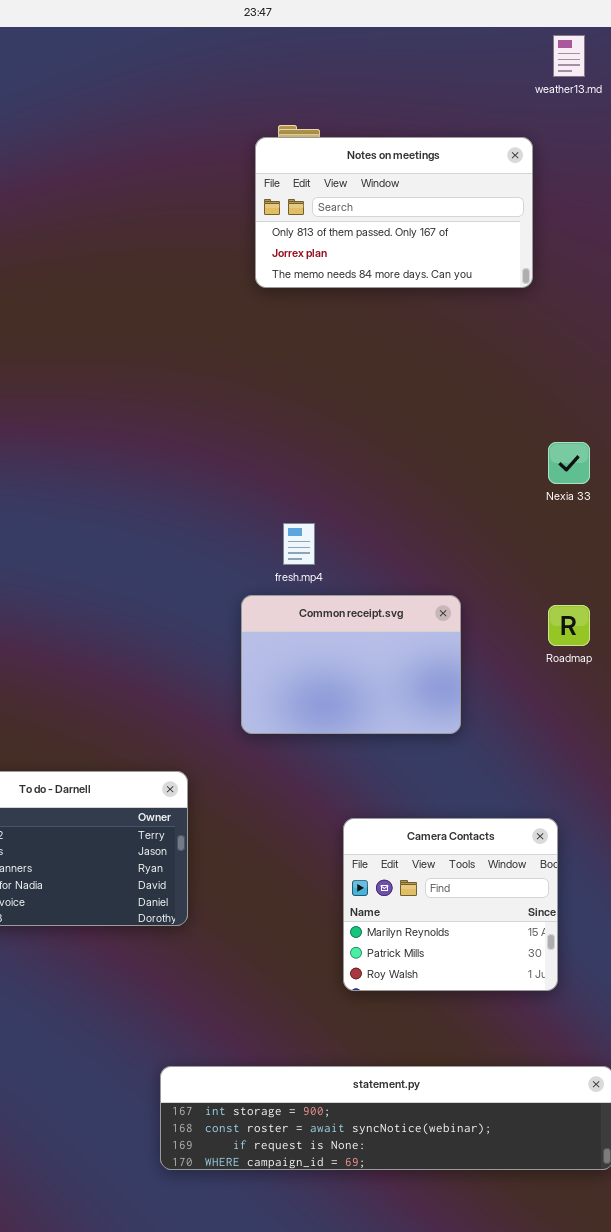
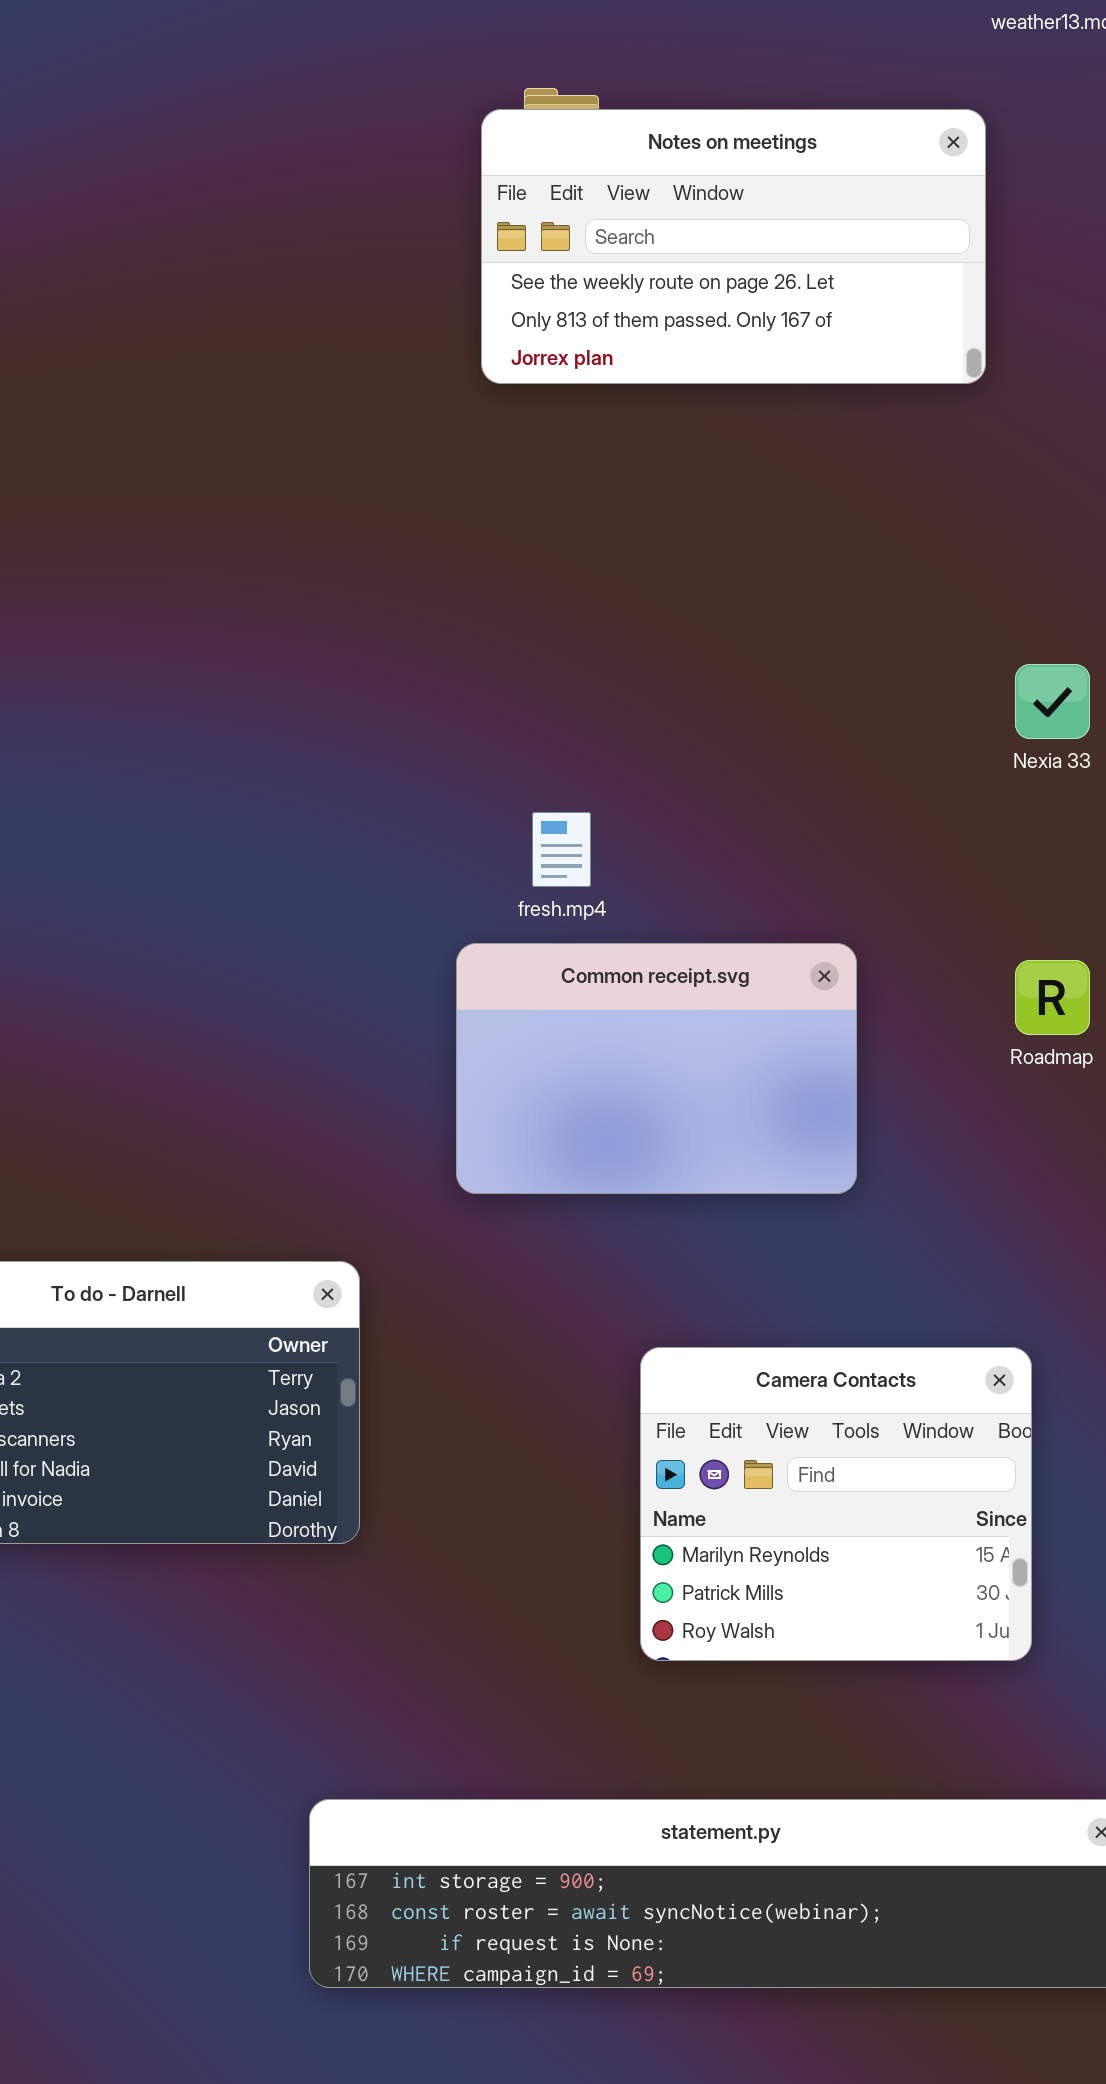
Notes on meetings: [255,137,533,288] -> [481,109,986,384], scrolled up 1 row

